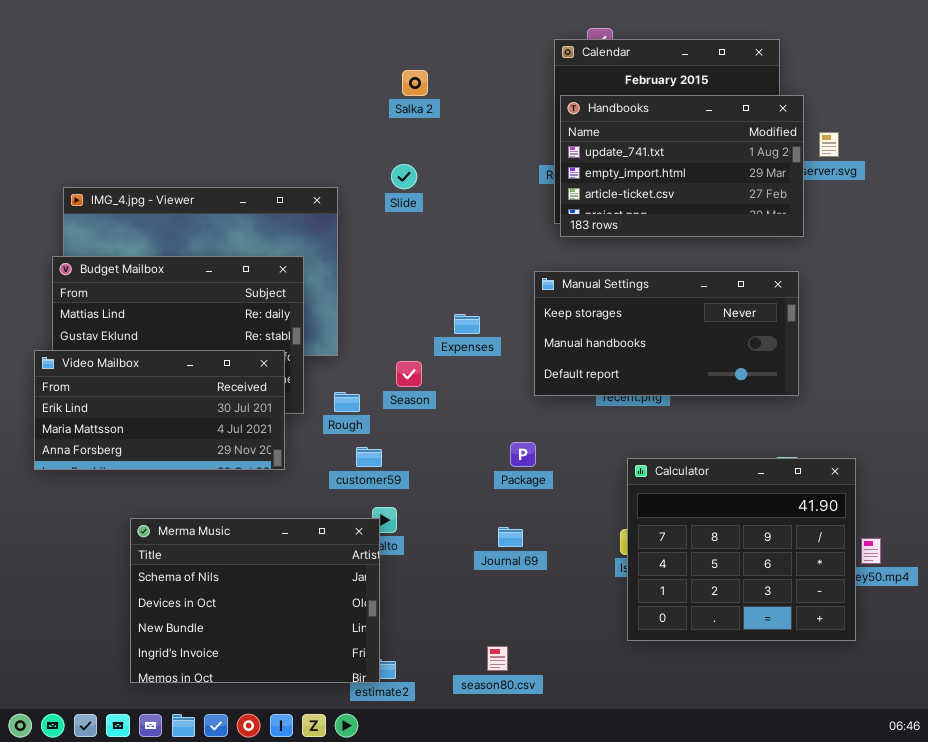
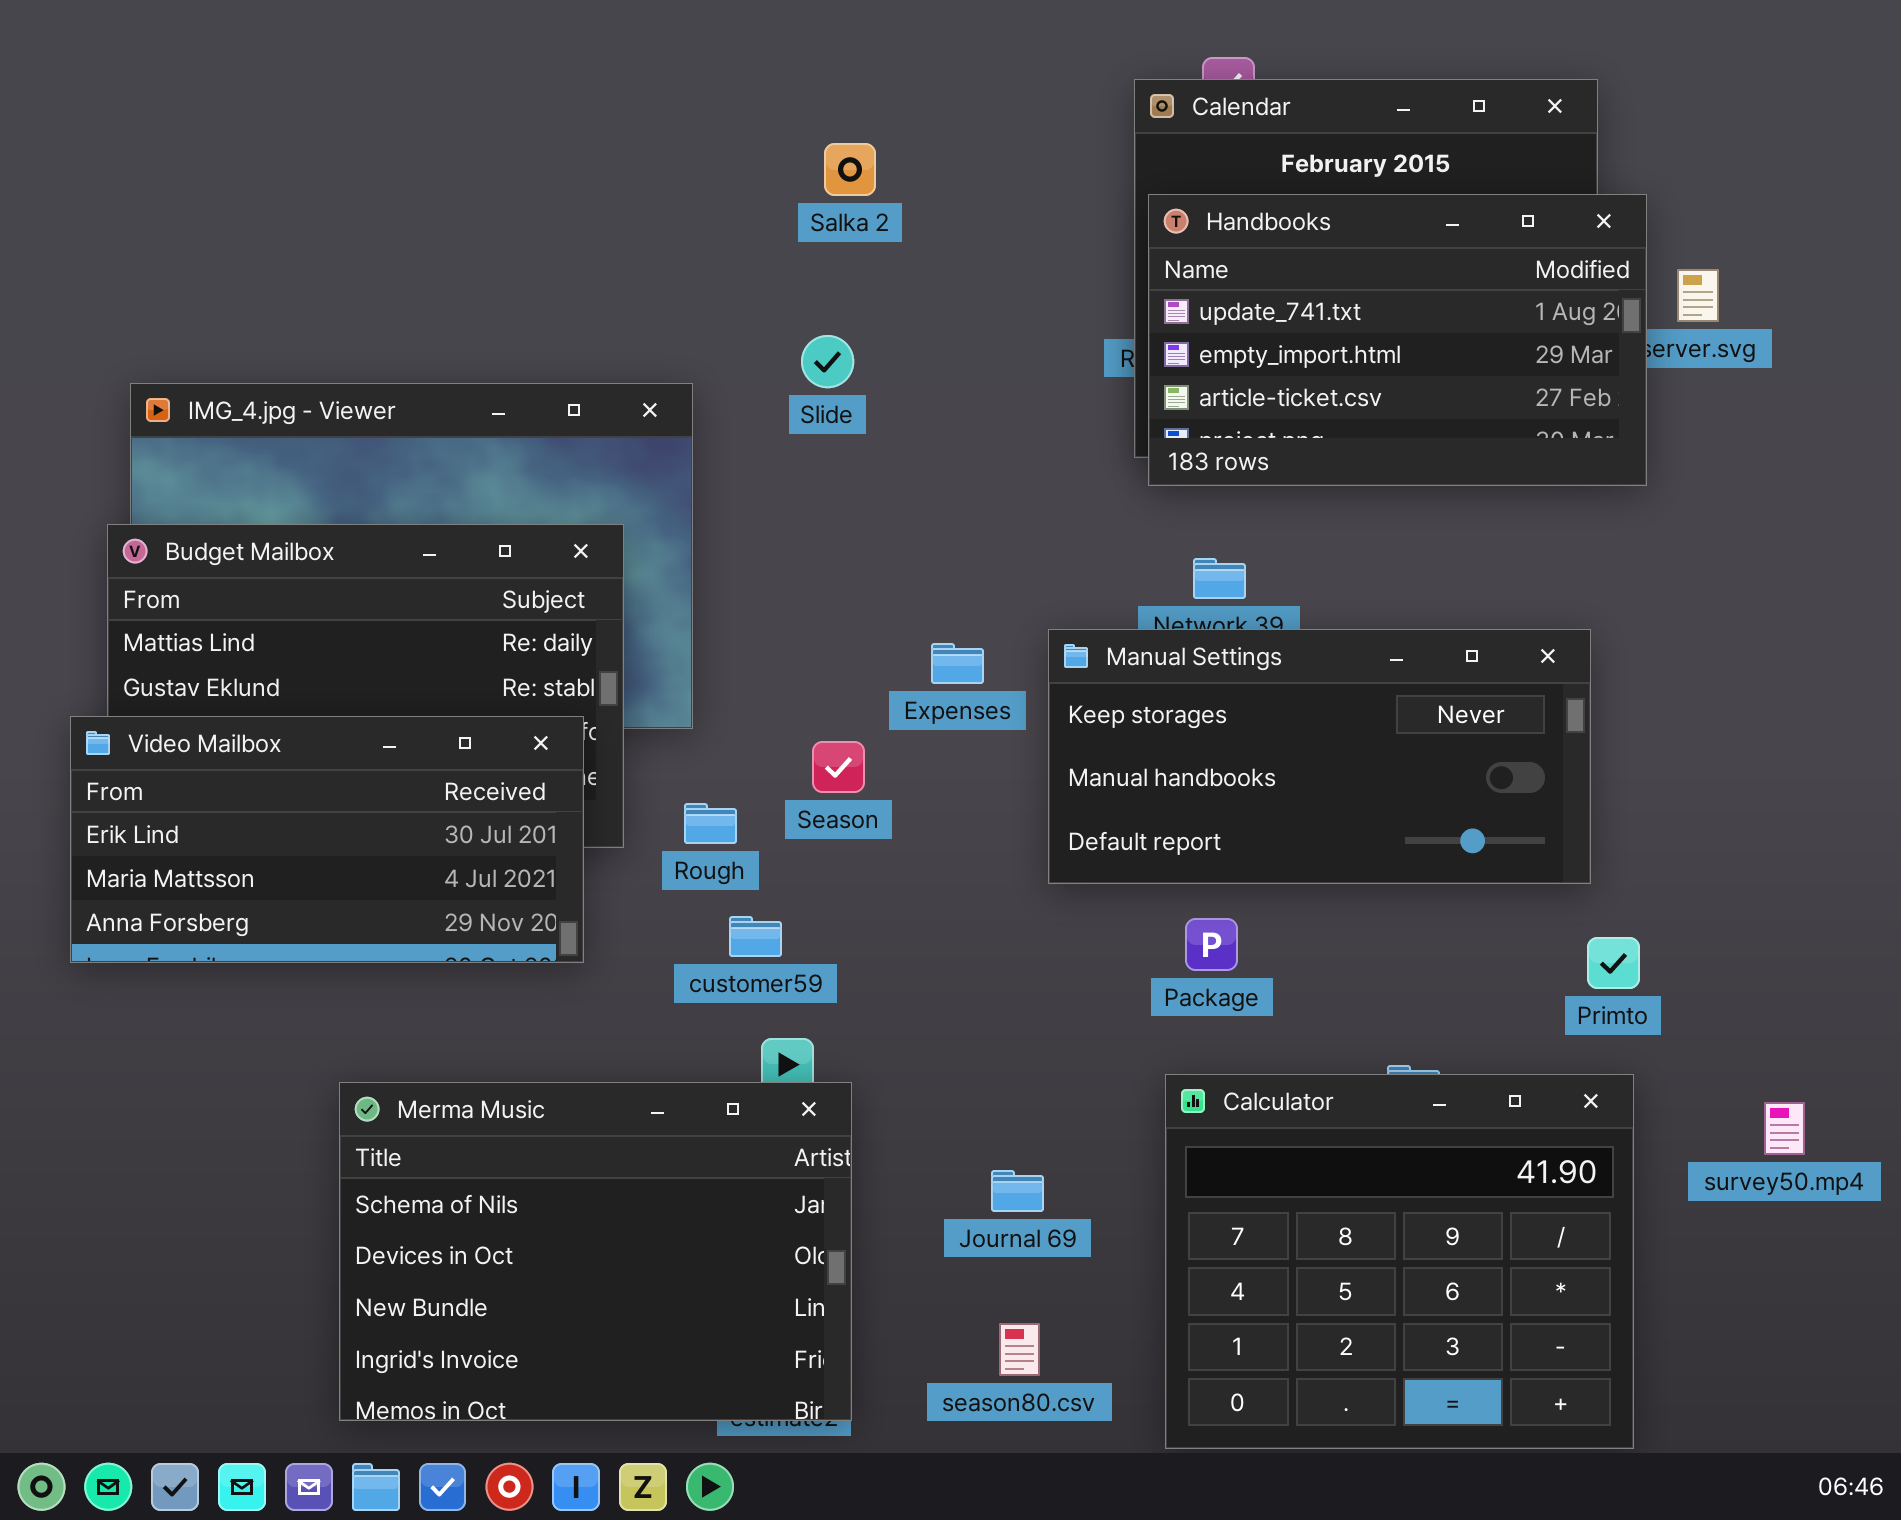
Manual Settings: [534,271,799,396] -> [1048,629,1591,884], moved
Package: [510,442,536,467] -> [1185,918,1238,971], moved
Calculator: [627,458,856,641] -> [1165,1074,1634,1449], moved
Merma Music: [130,518,380,683] -> [339,1082,852,1421], moved
Journal 69: [498,527,523,547] -> [991,1170,1044,1212], moved

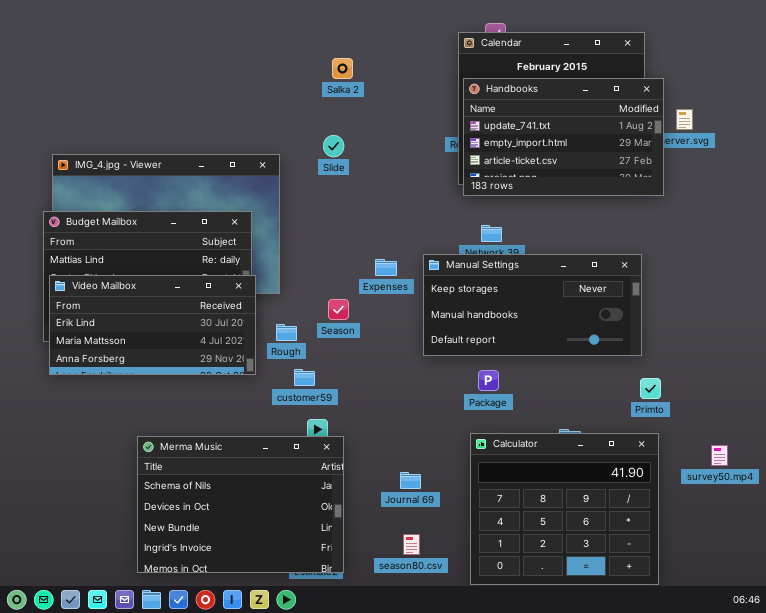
Video Mailbox: [70,716,584,963] -> [49,275,256,375], moved

